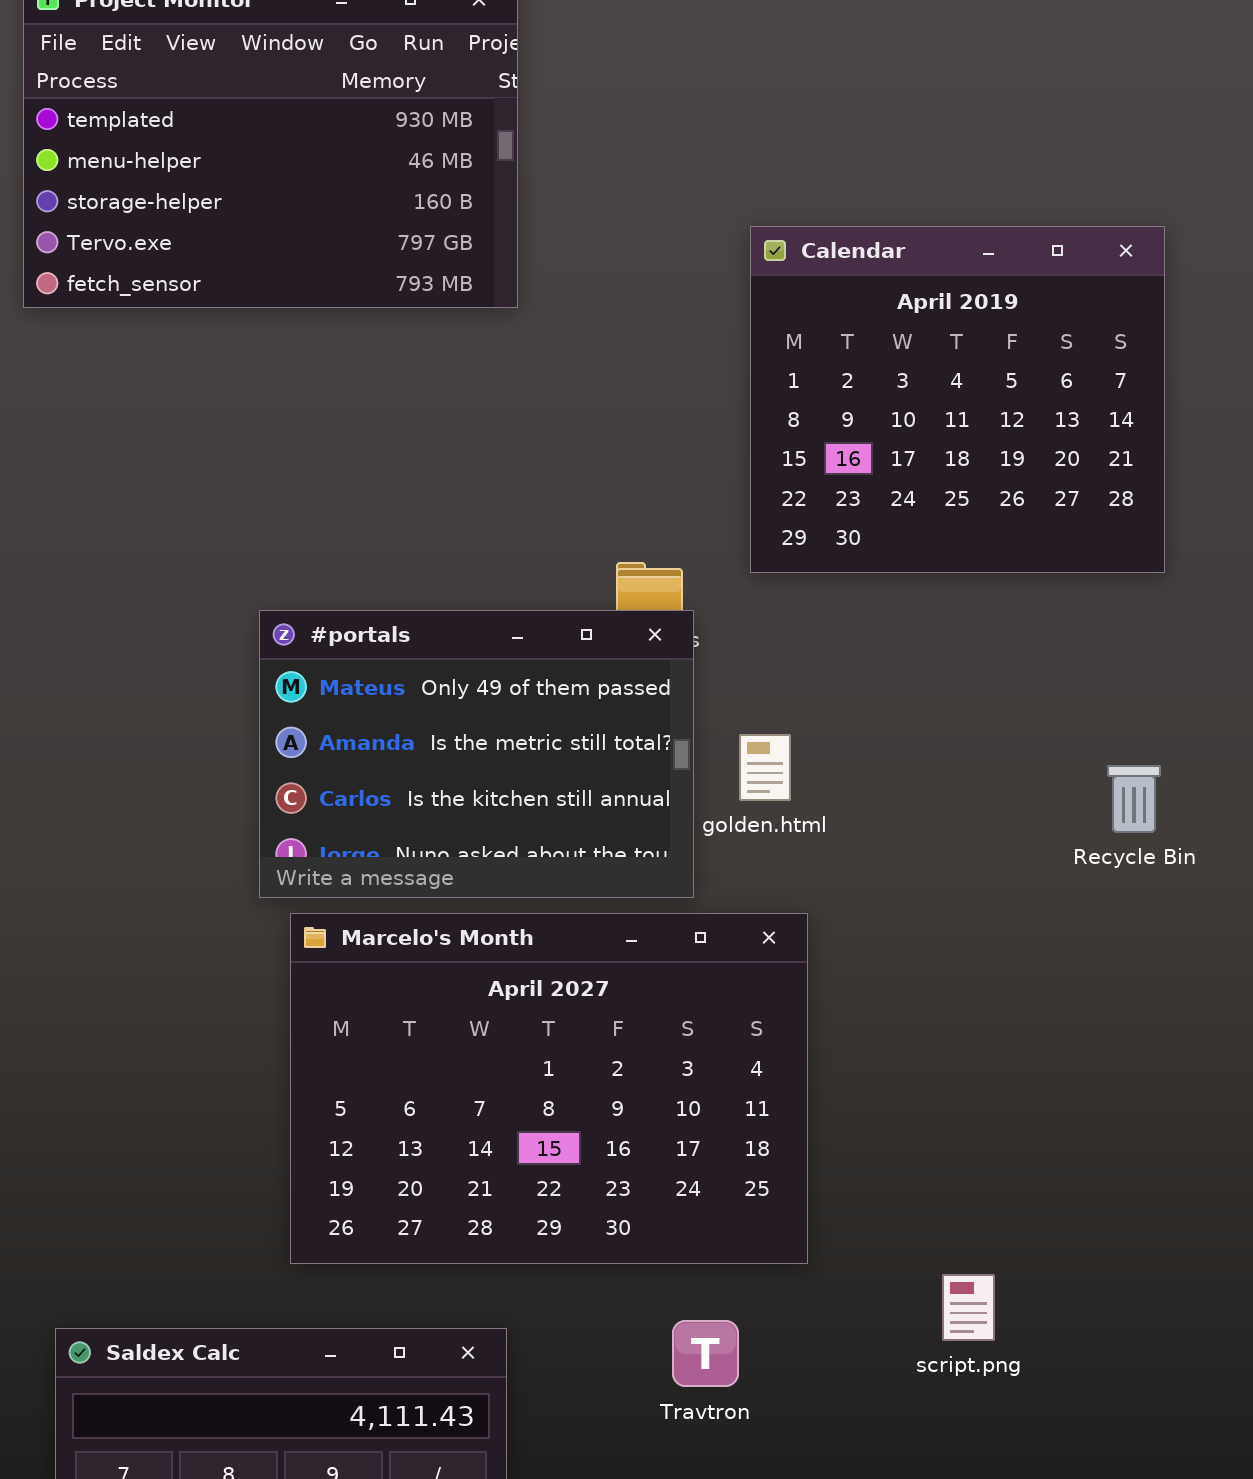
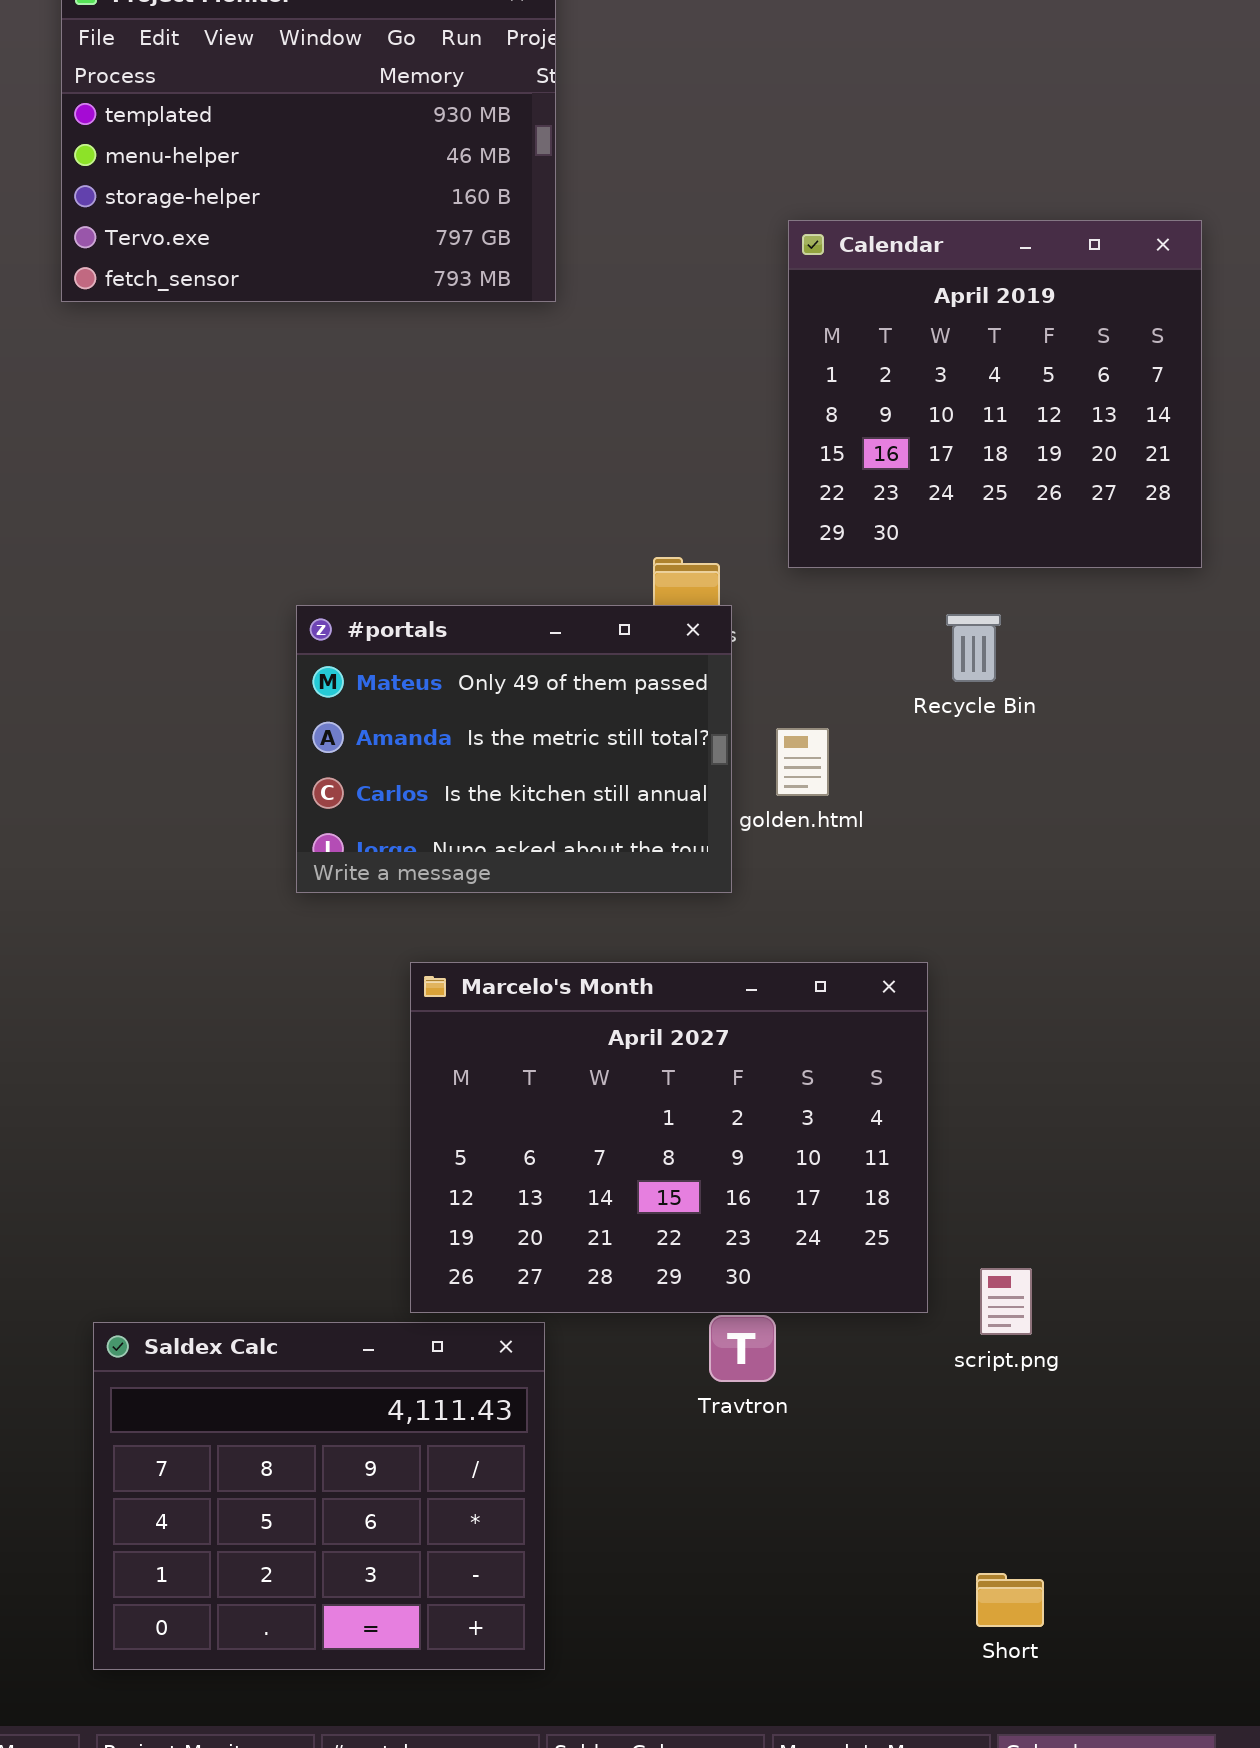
Recycle Bin: [1107,765,1161,833] -> [946,614,1001,682], moved
Marcelo's Month: [290,913,808,1264] -> [410,962,928,1313], moved

